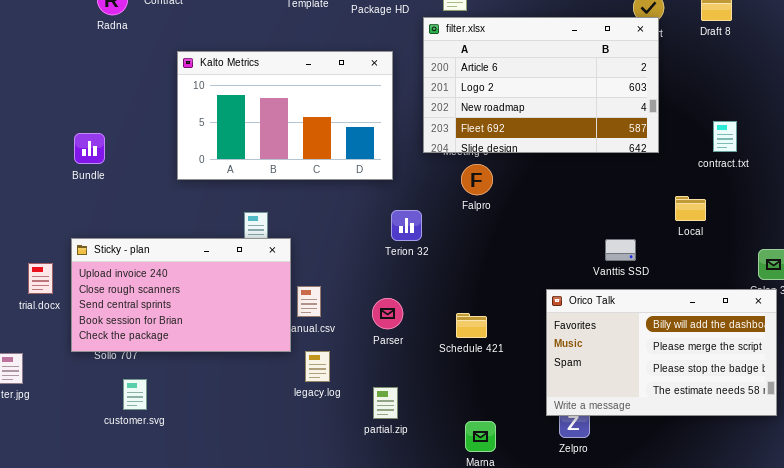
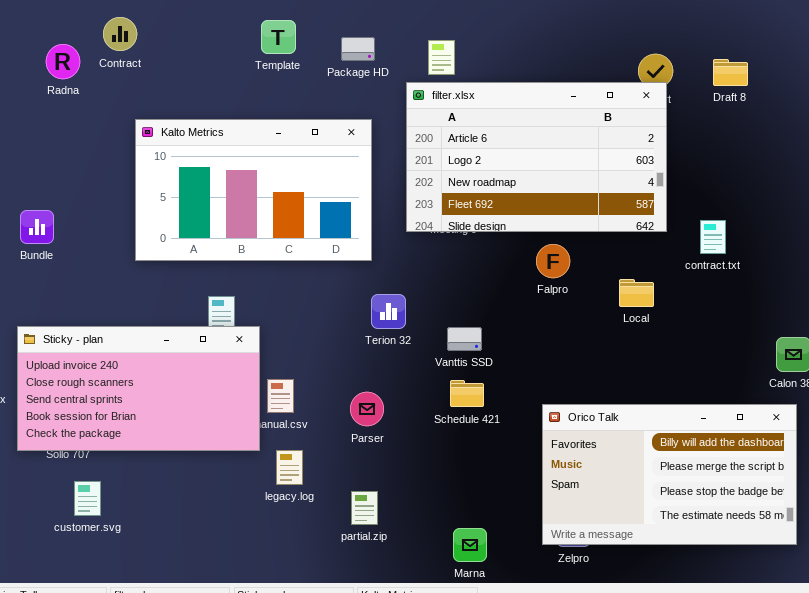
contract.txt: [713,121,737,152] -> [700,220,726,254], moved
Falpro: [461,164,493,195] -> [536,244,570,278], moved
Local: [675,196,706,221] -> [619,279,654,307], moved
Vanttis SSD: [605,239,636,261] -> [447,327,482,351], moved
Orico Talk: [546,289,777,416] -> [542,404,797,545], moved
Schedule 421: [456,313,487,338] -> [450,380,484,407], moved

